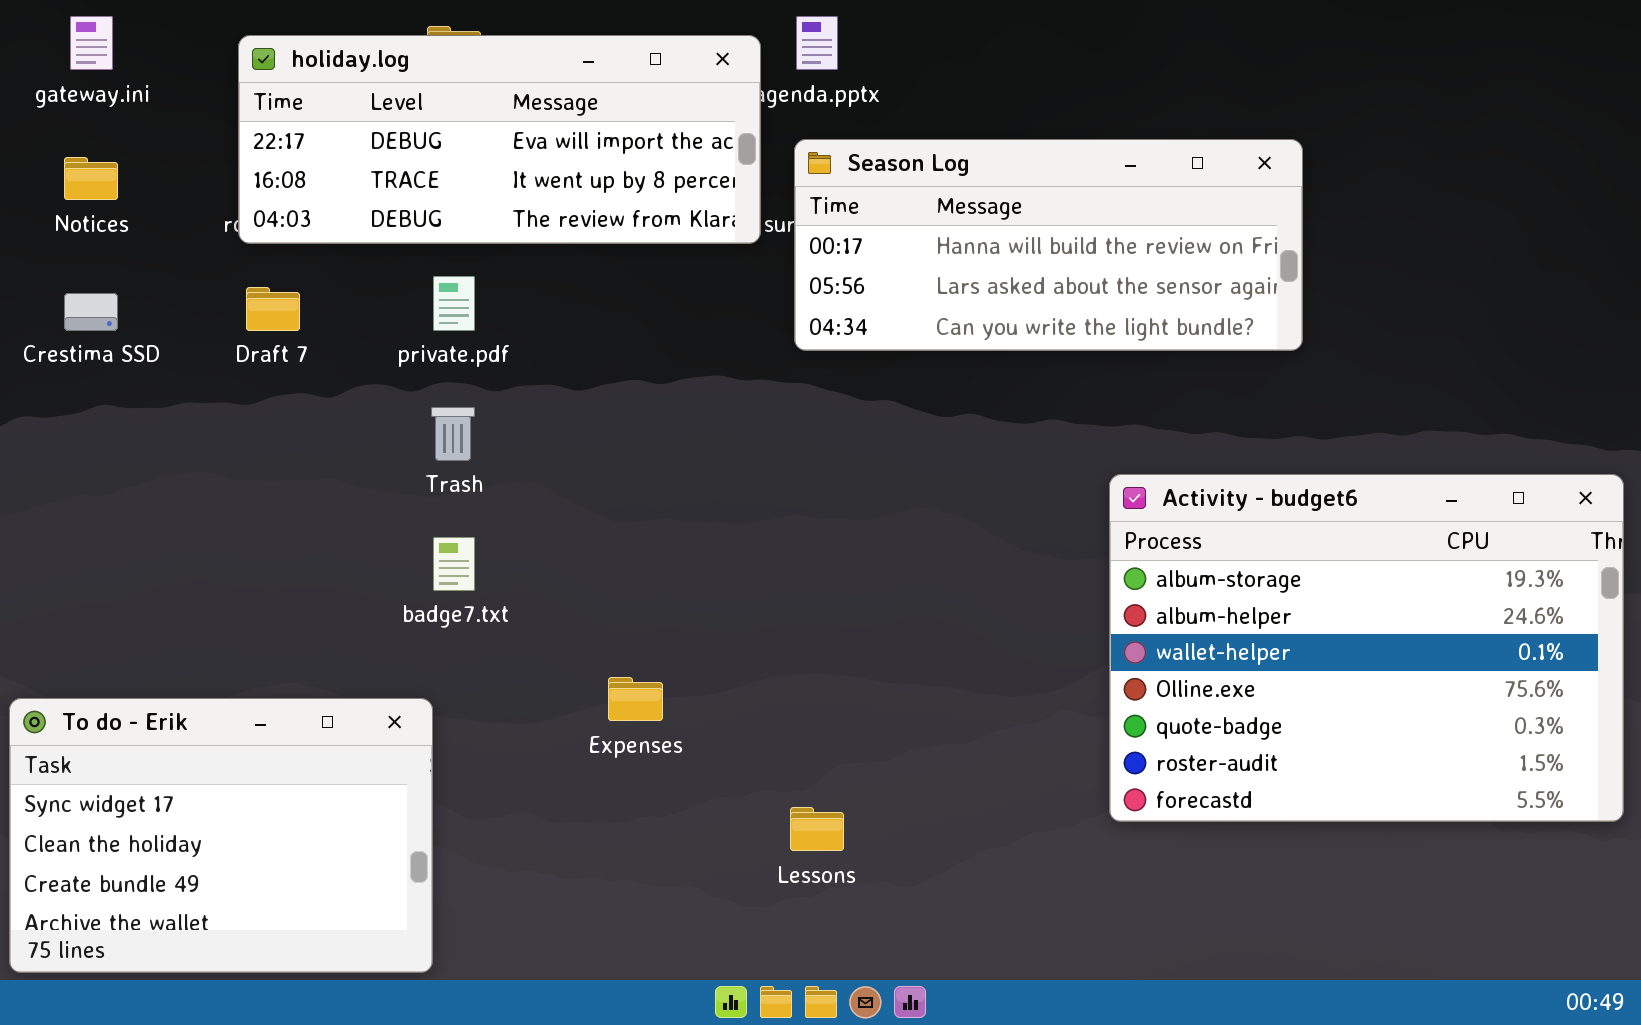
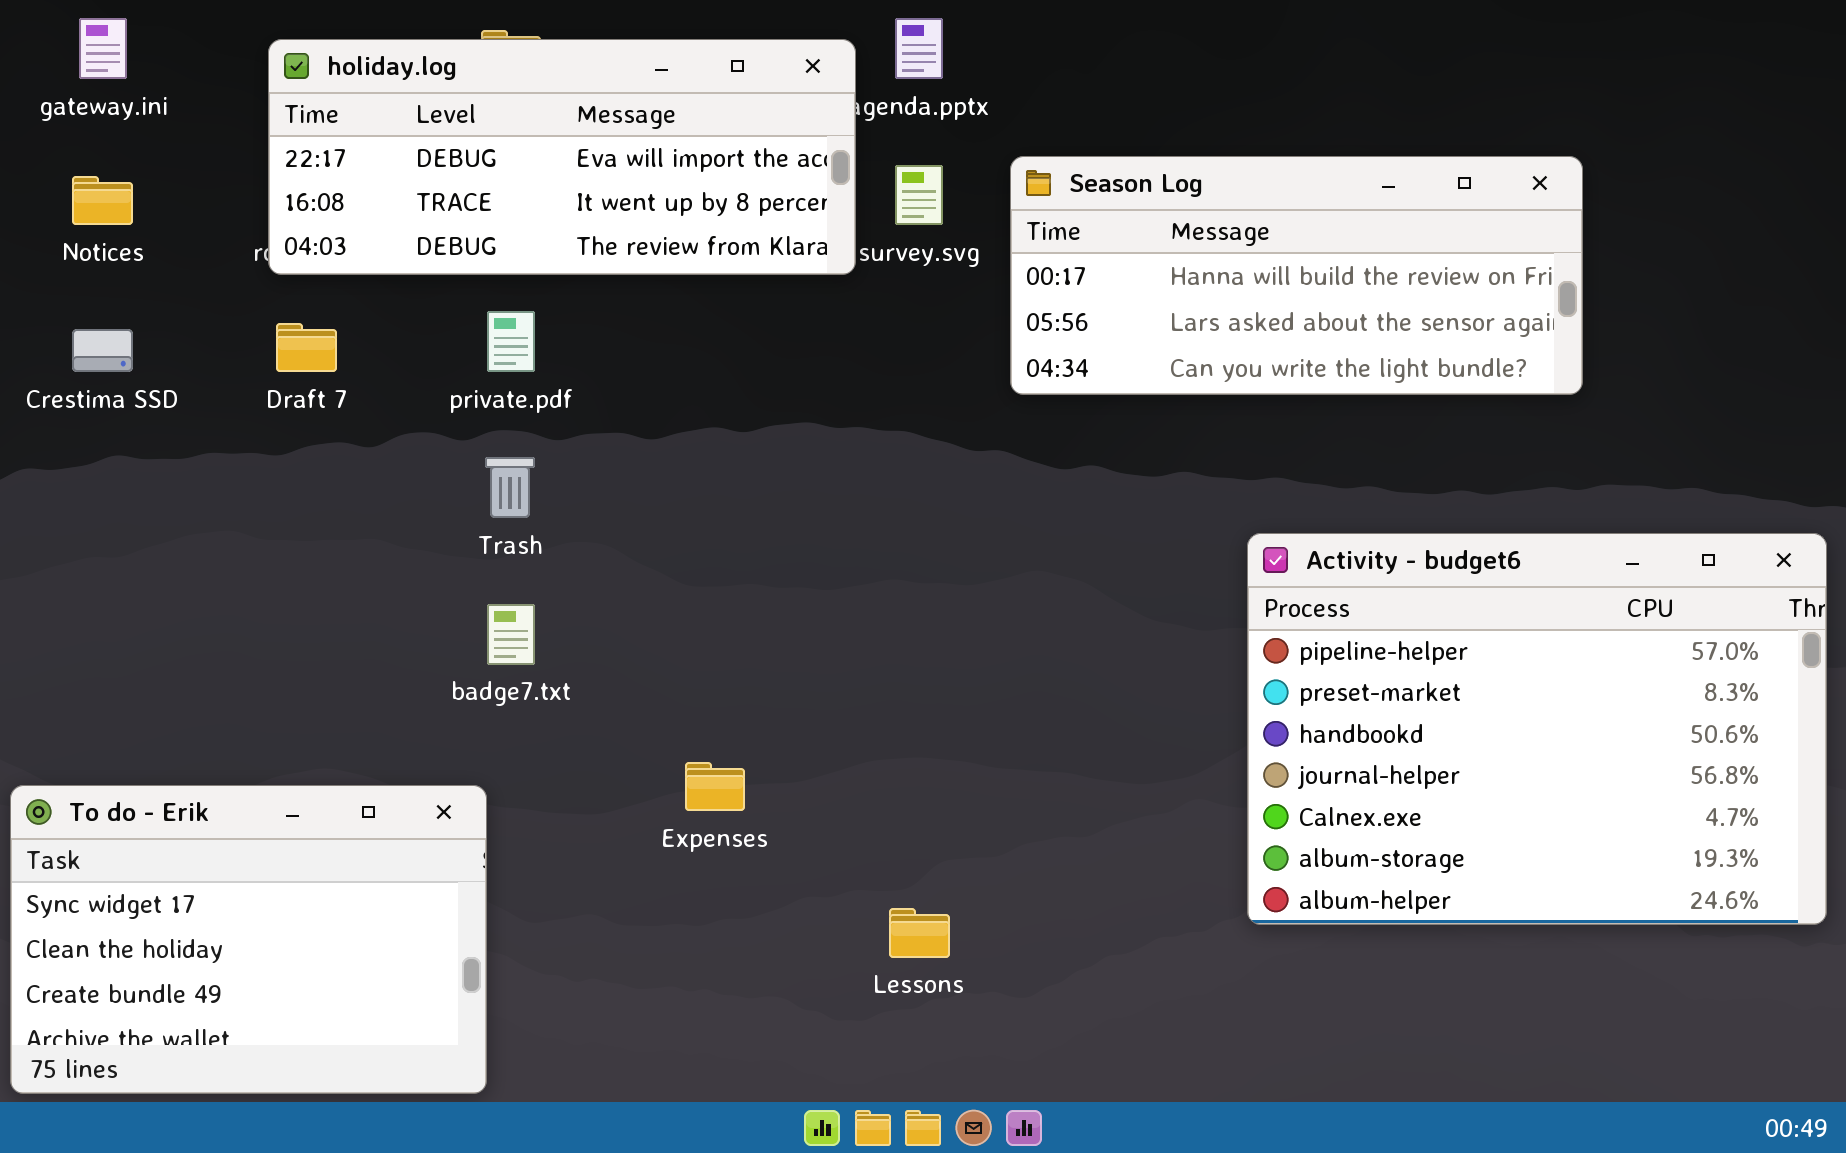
Season Log: [794,139,1303,351] -> [1010,156,1583,395], moved
Activity - budget6: [1109,474,1624,822] -> [1247,533,1827,925], scrolled up 5 rows

